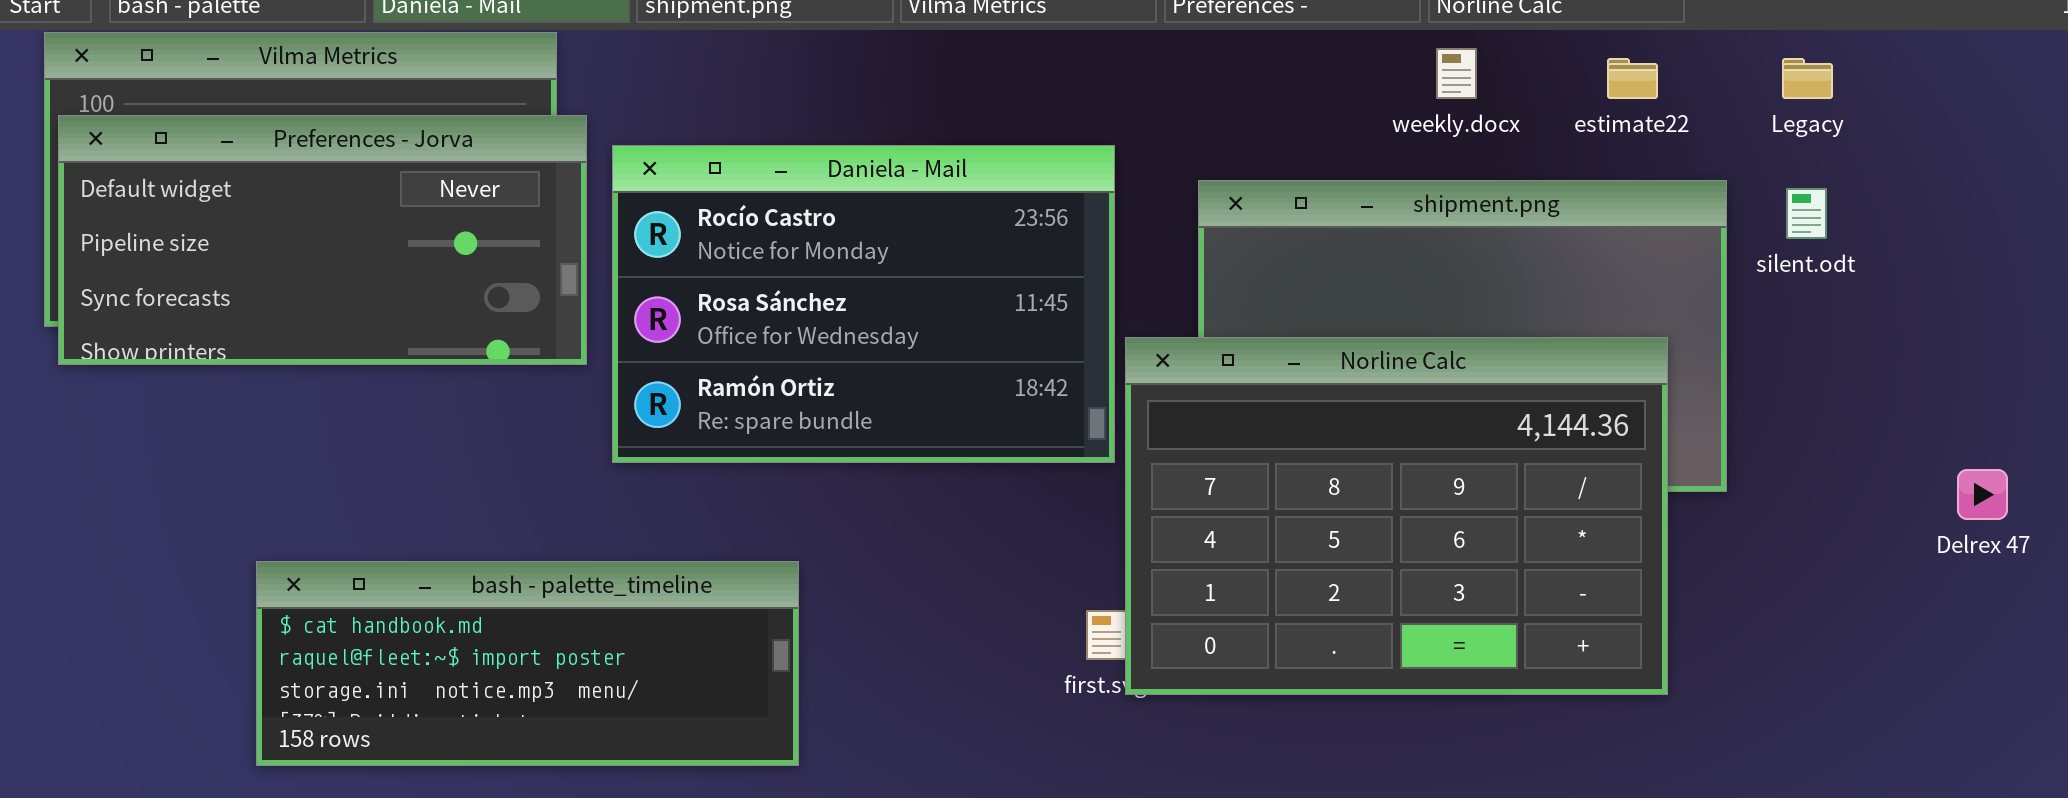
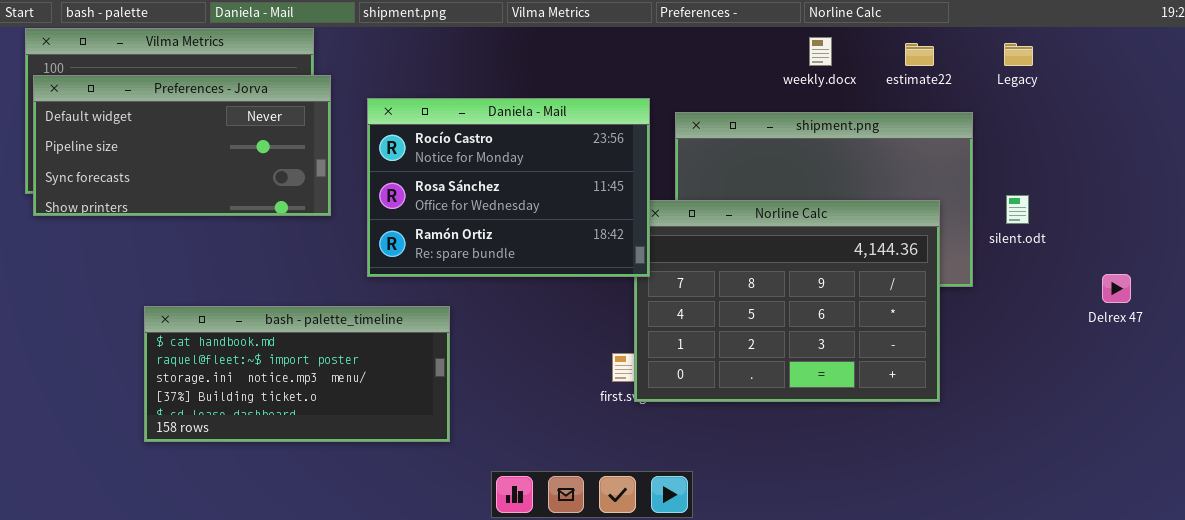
Daniela - Mail: [612,145,1115,463] -> [367,98,650,277], moved
silent.odt: [1786,188,1827,239] -> [1006,195,1029,224], moved
bash - palette_timeline: [256,561,799,766] -> [144,306,450,442], resized

